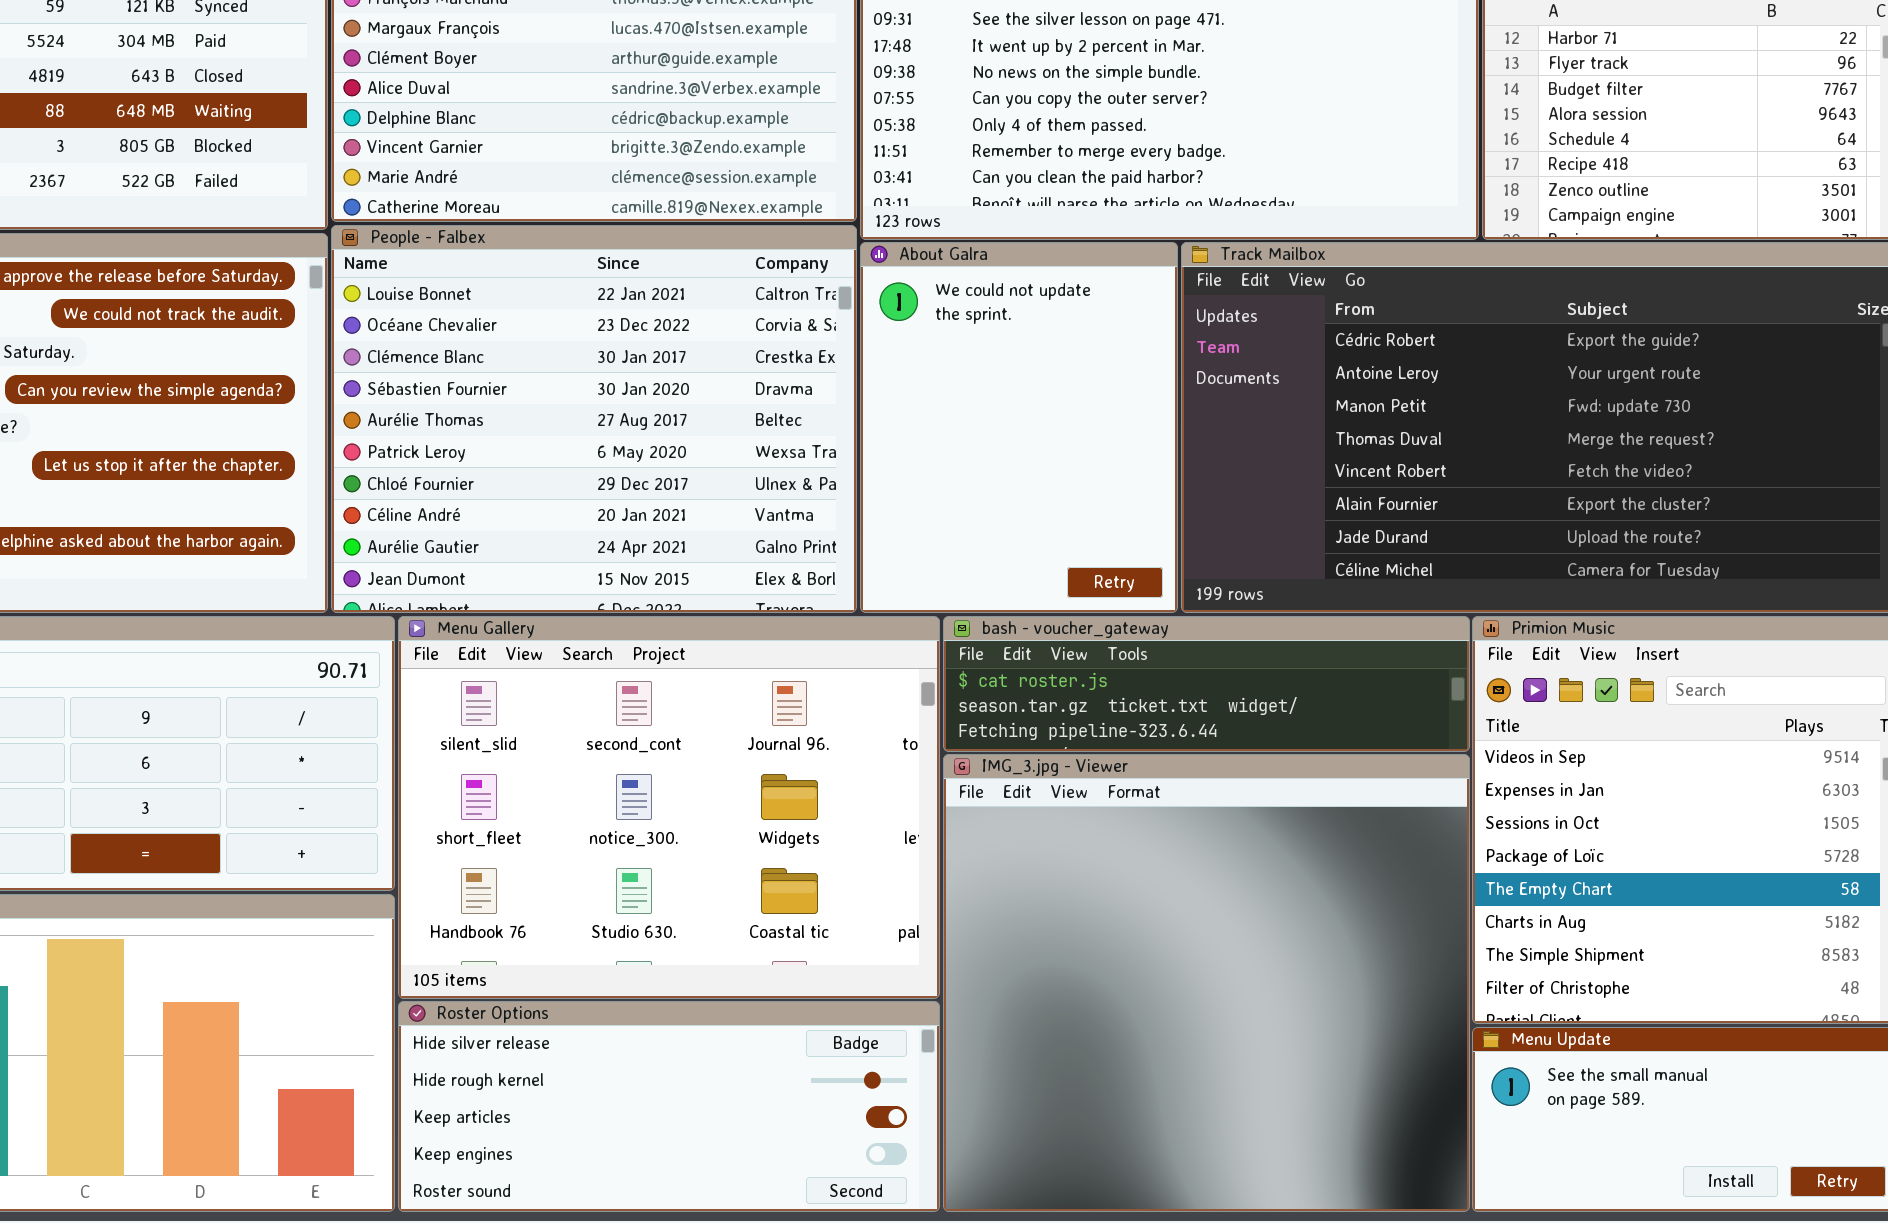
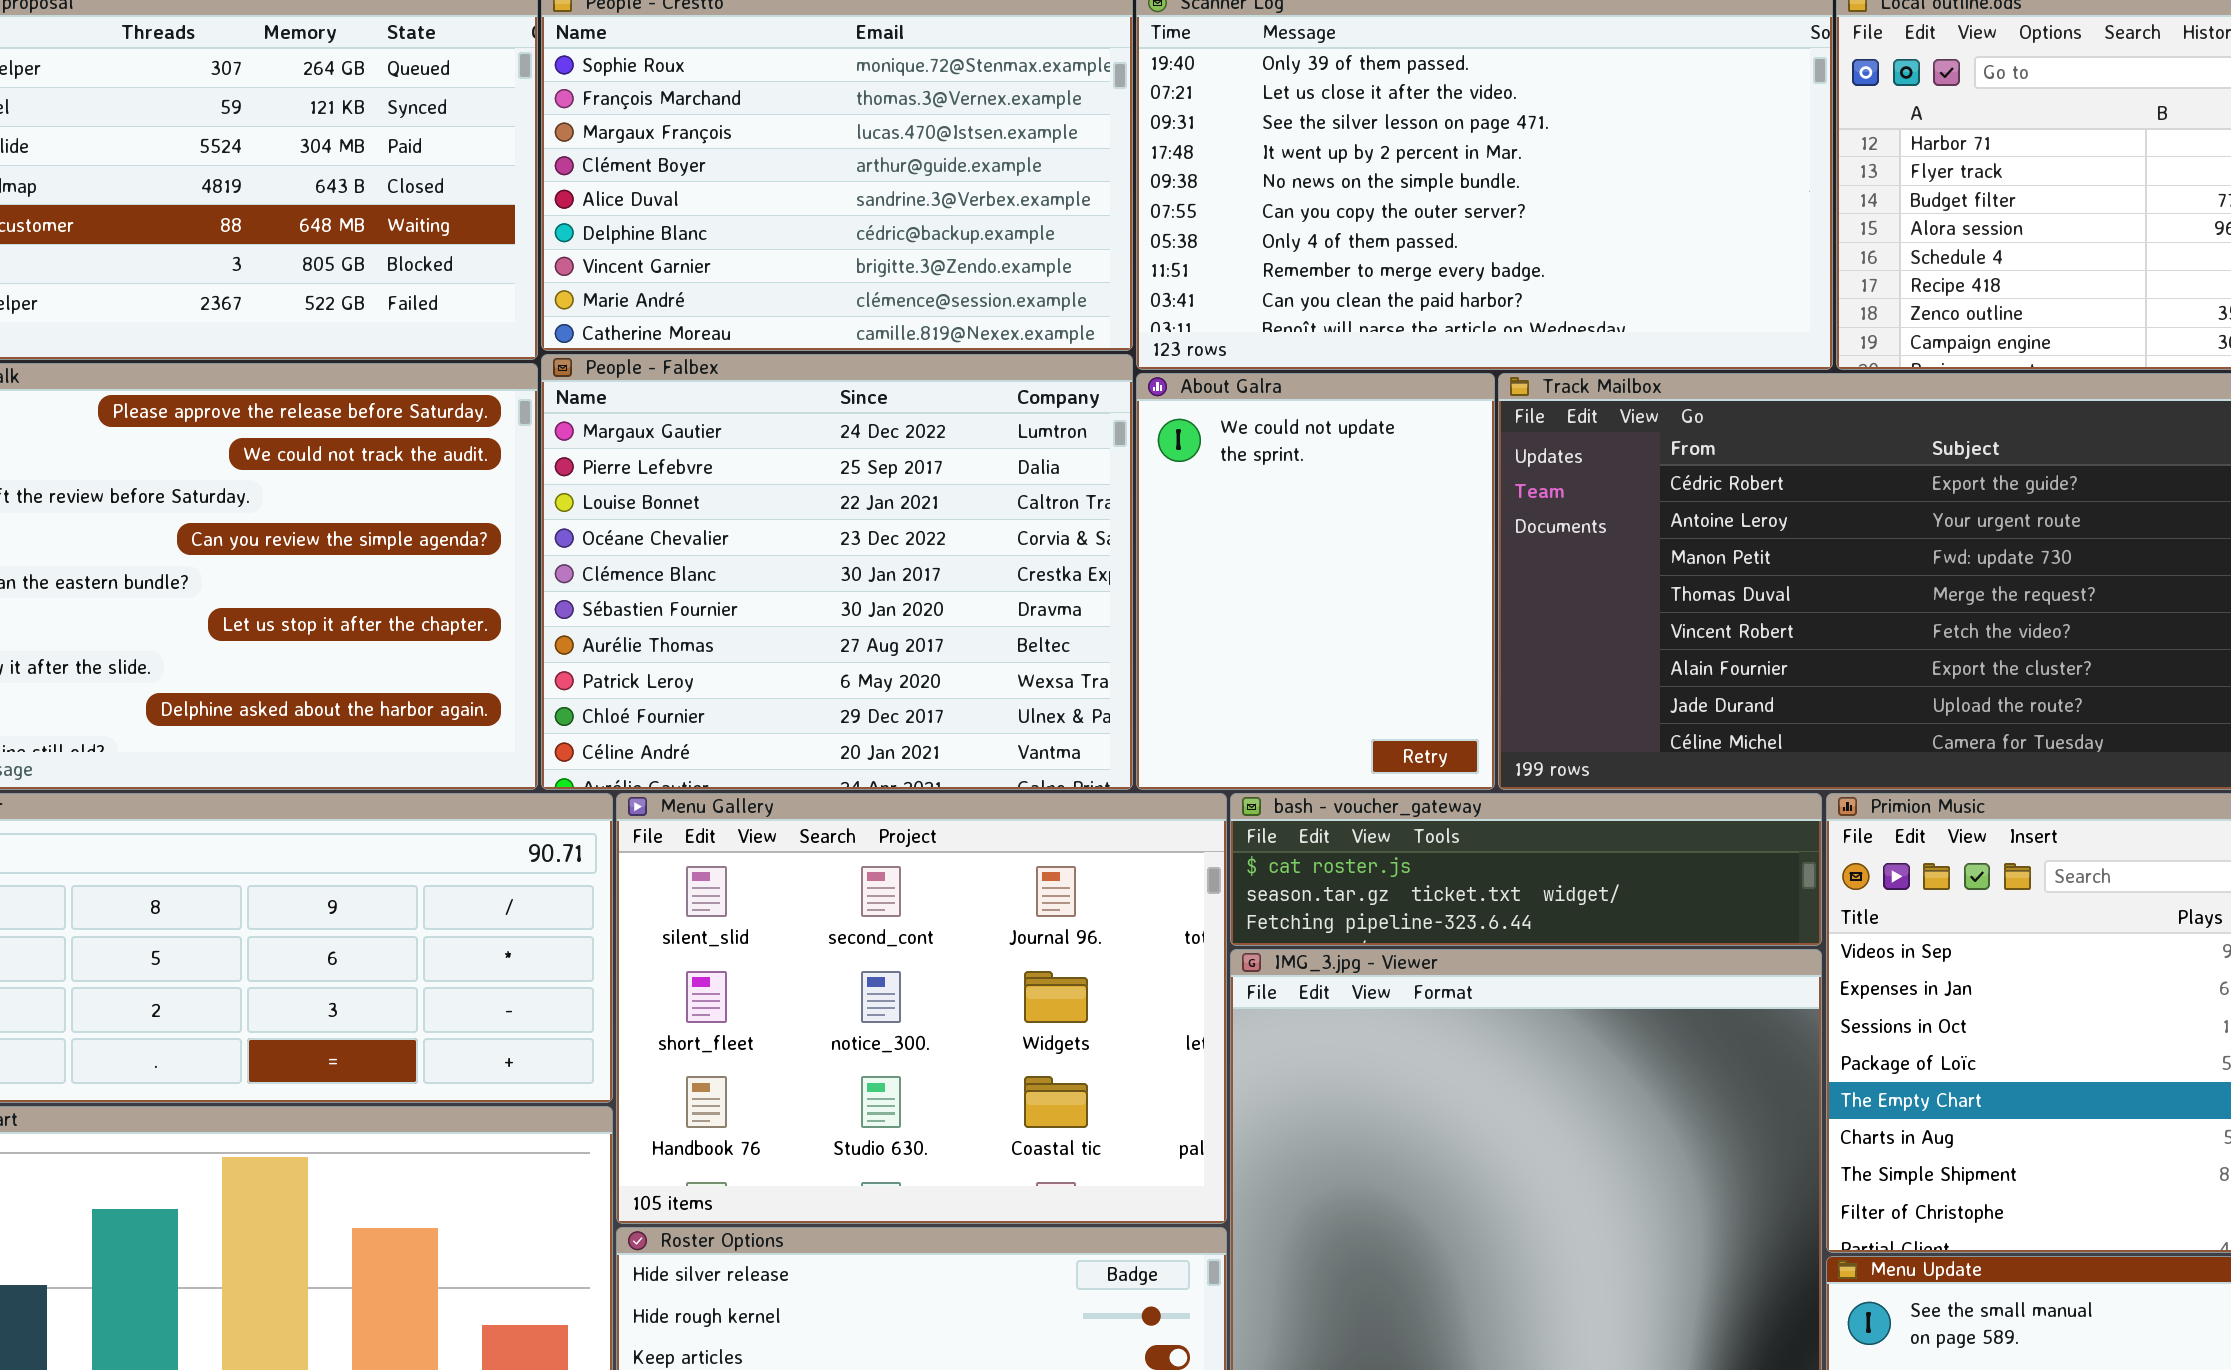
People - Falbex: [331,225,857,613] -> [541,354,1133,790], scrolled up 2 rows

